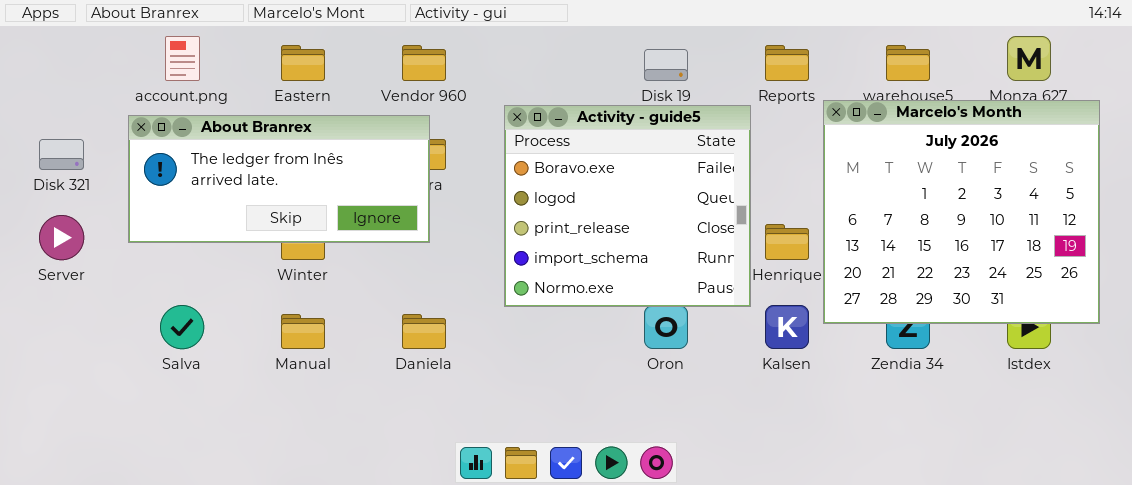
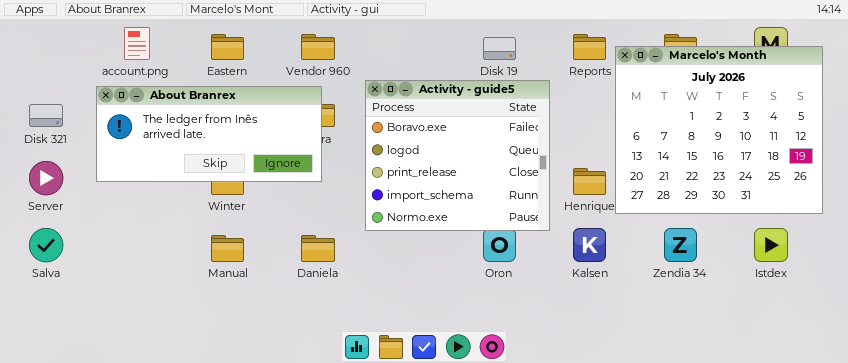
Marcelo's Month: [823,100,1100,324] -> [615,46,823,214], moved
Activity - guide5: [504,105,751,307] -> [365,80,550,231], moved
Salva: [160,305,204,349] -> [29,228,63,262], moved

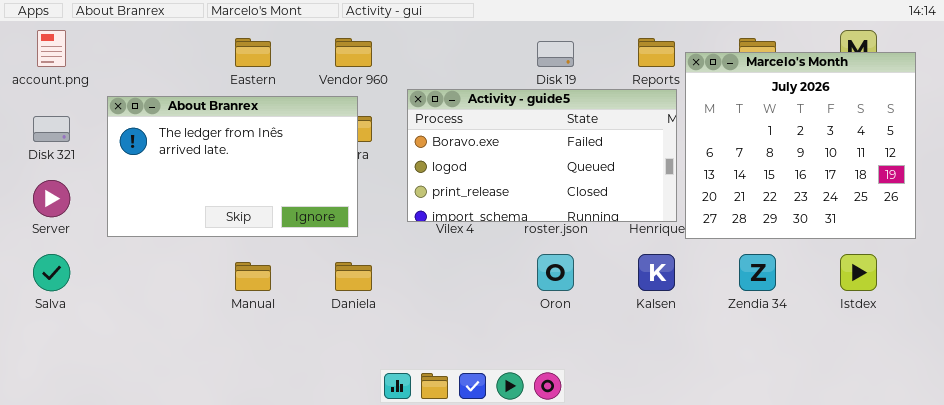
account.png: [124,27,150,60] -> [37,30,66,67], moved
Activity - guide5: [365,80,550,231] -> [407,89,677,222], resized
About Branrex: [96,86,322,182] -> [107,96,358,237], resized

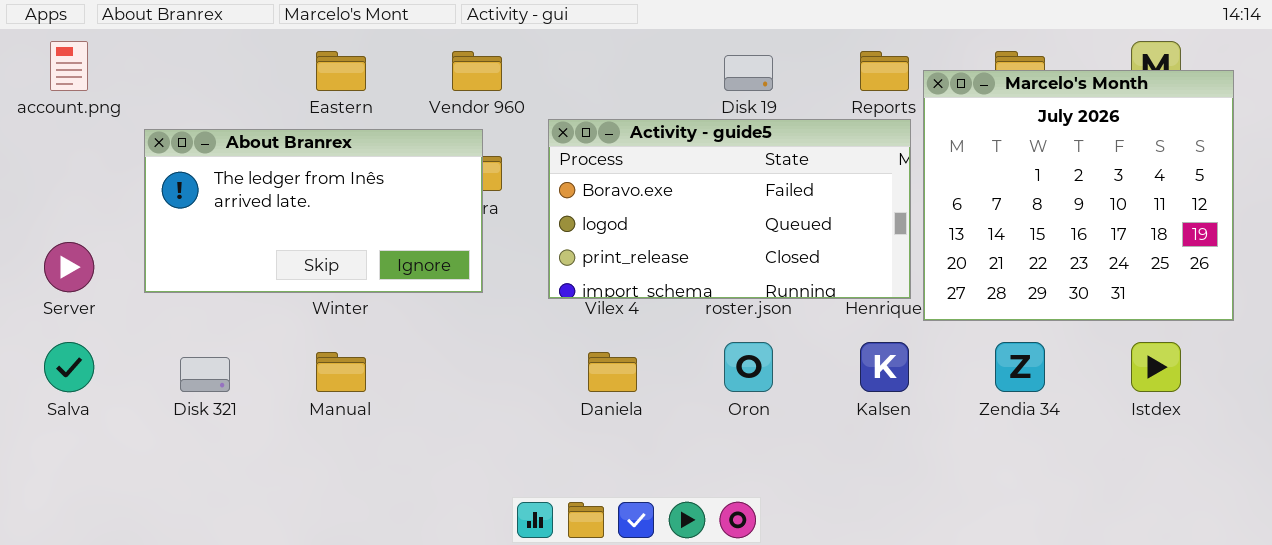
About Branrex: [107,96,358,237] -> [144,129,483,293], resized
Disk 321: [33,116,70,142] -> [180,357,230,392], moved
Daniela: [335,262,372,291] -> [588,352,637,392], moved

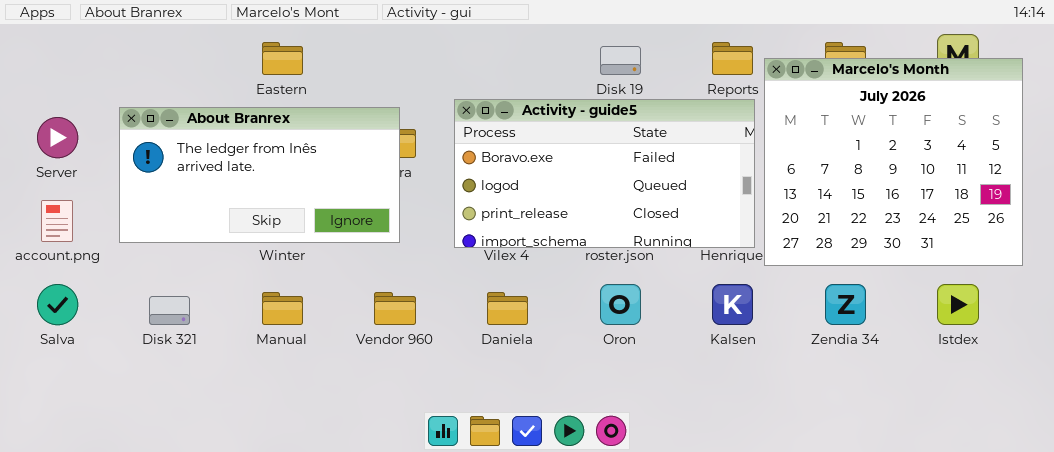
account.png: [50,41,88,91] -> [41,200,73,242], moved
Vendor 960: [452,51,502,91] -> [374,292,416,325], moved
Server: [44,242,94,292] -> [37,117,78,158], moved

